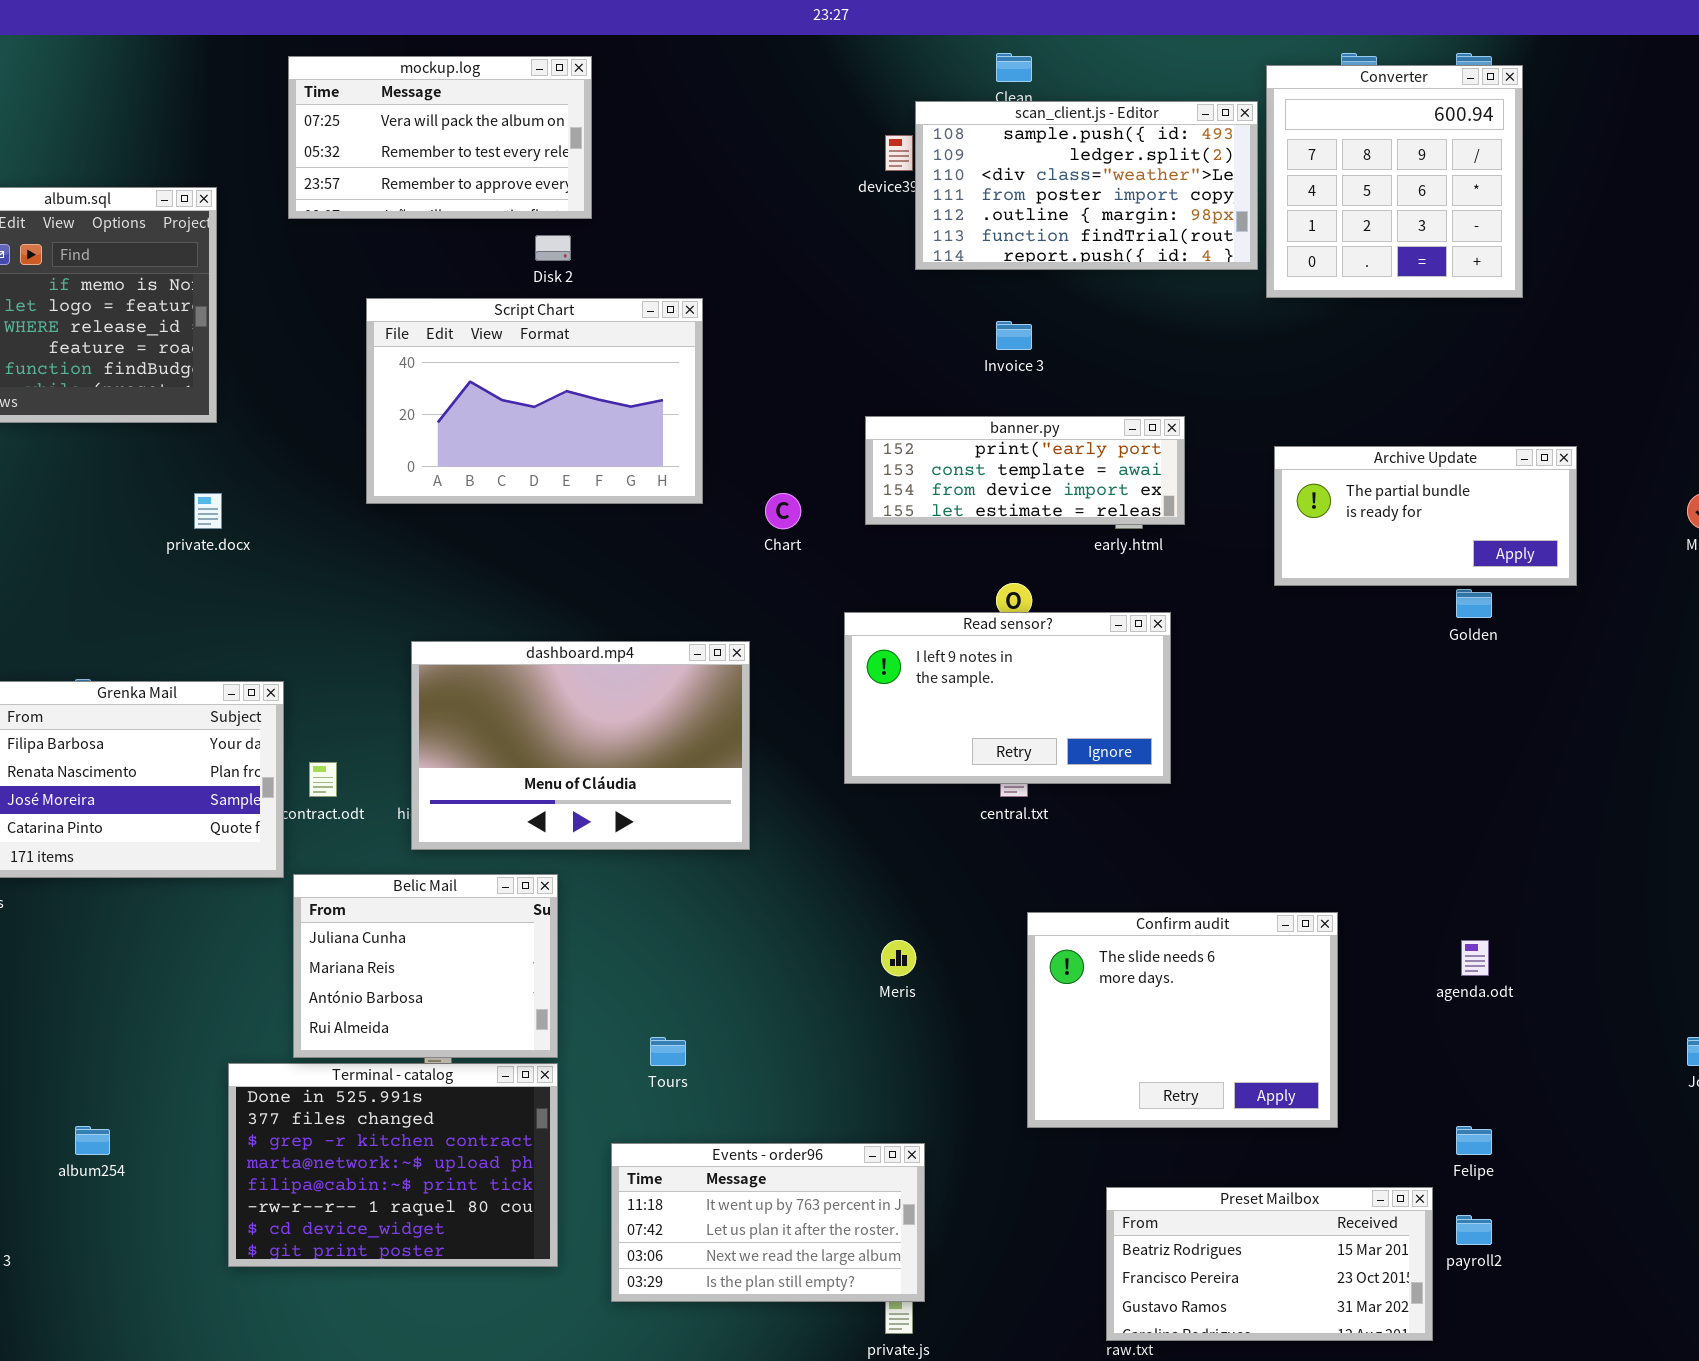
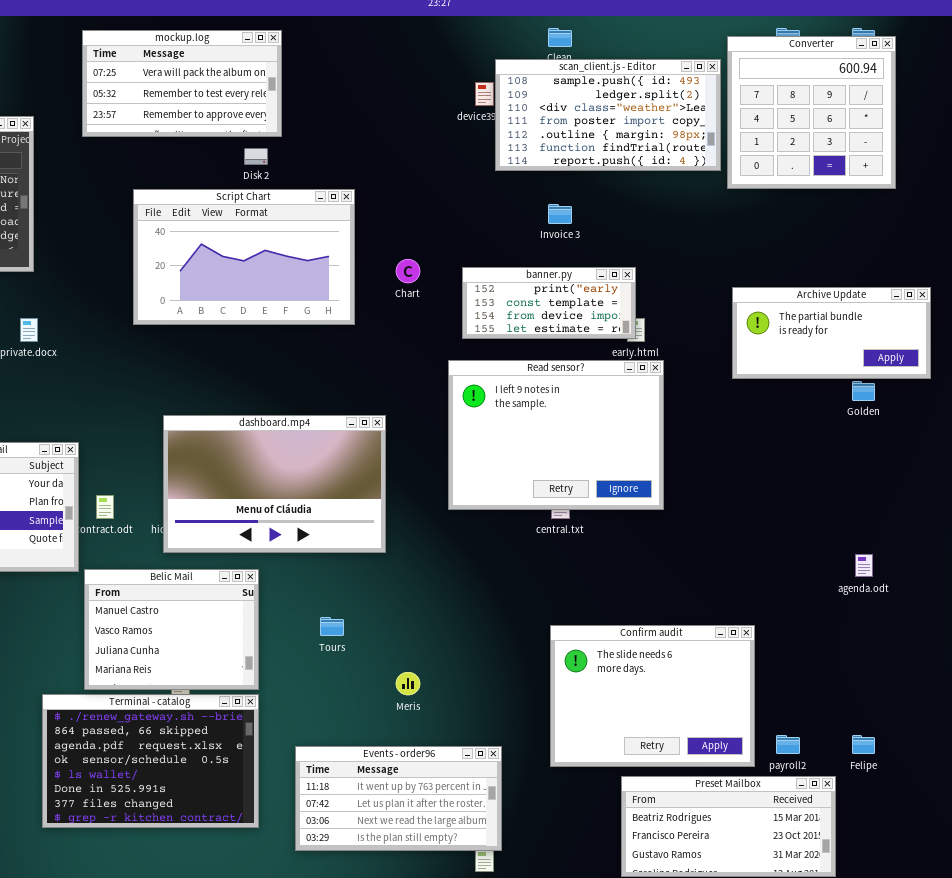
banner.py: [865,416,1185,525] -> [462,267,636,339], resized
Chart: [765,493,801,529] -> [396,259,420,283], moved
Read sensor?: [844,612,1171,784] -> [448,360,664,510], resized
Belic Mail: [293,874,558,1058] -> [84,569,259,690], scrolled up 2 rows
Confirm audit: [1027,912,1338,1128] -> [550,625,755,767], moved
Meris: [881,940,916,976] -> [396,672,420,695], moved
agenda.odt: [1461,940,1489,976] -> [855,554,873,577], moved
Tours: [650,1037,686,1066] -> [320,617,344,636], moved
Terminal - catalog: [228,1063,558,1267] -> [42,694,259,828], scrolled up 5 rows
payroll2: [1456,1215,1492,1245] -> [776,735,800,754], moved

